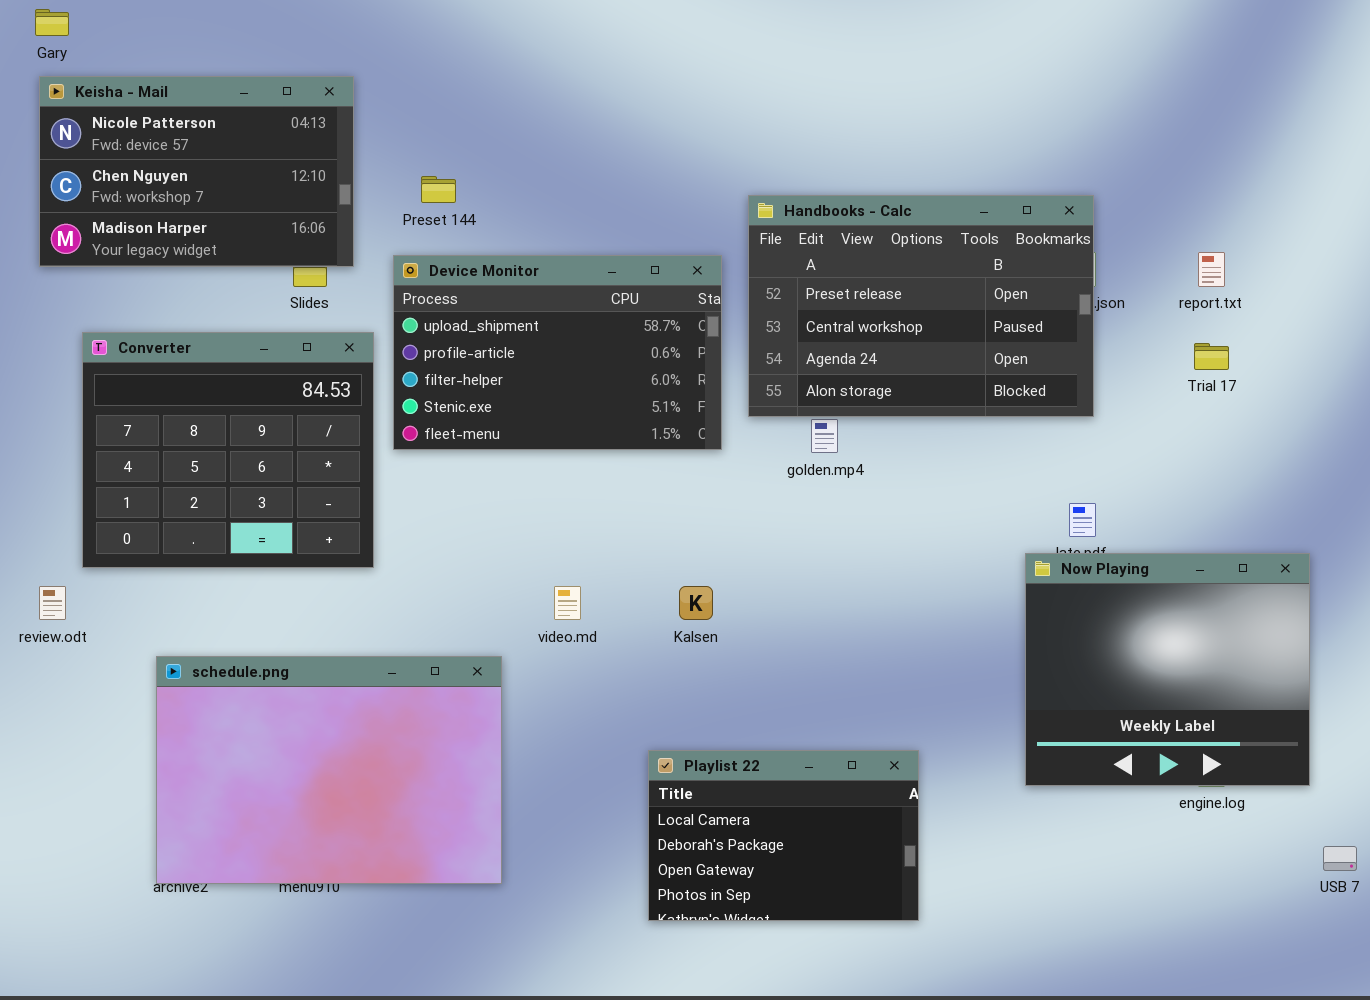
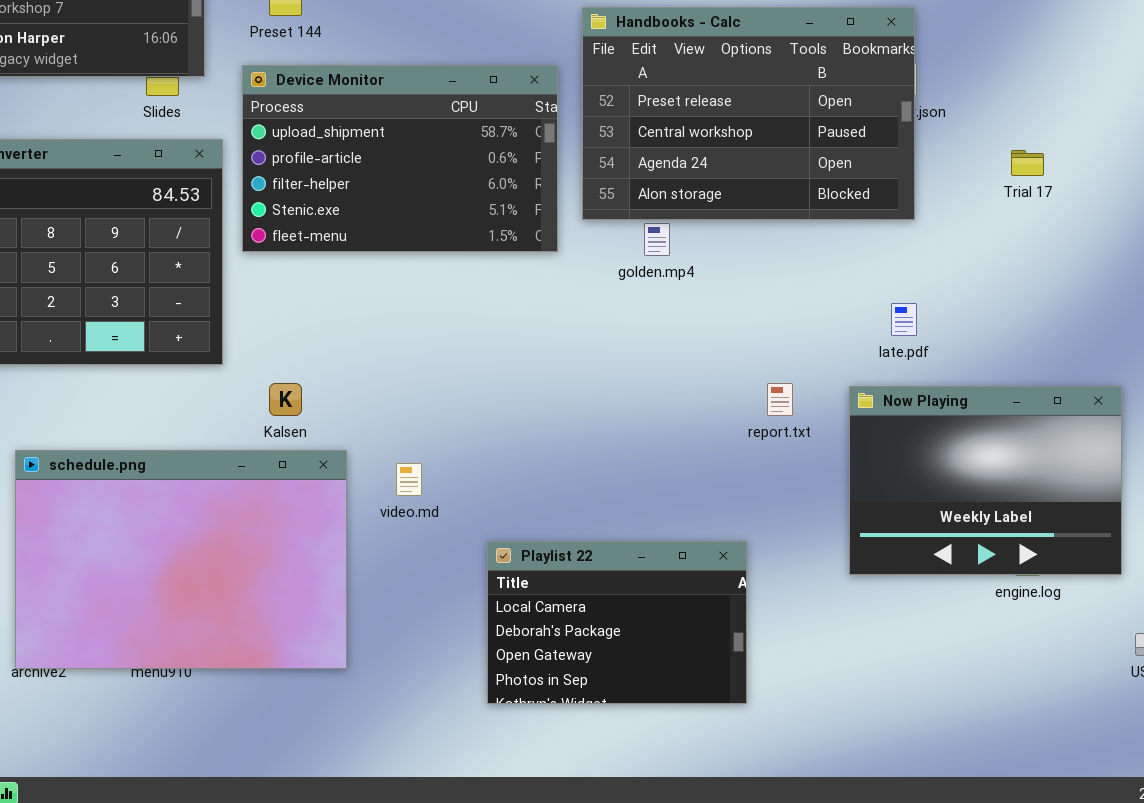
report.txt: [1198,252,1225,287] -> [767,383,793,416], moved
Now Playing: [1025,553,1310,786] -> [849,386,1122,575], resized
video.md: [554,586,581,620] -> [396,463,422,496], moved
Kalsen: [679,586,713,620] -> [269,383,302,416], moved

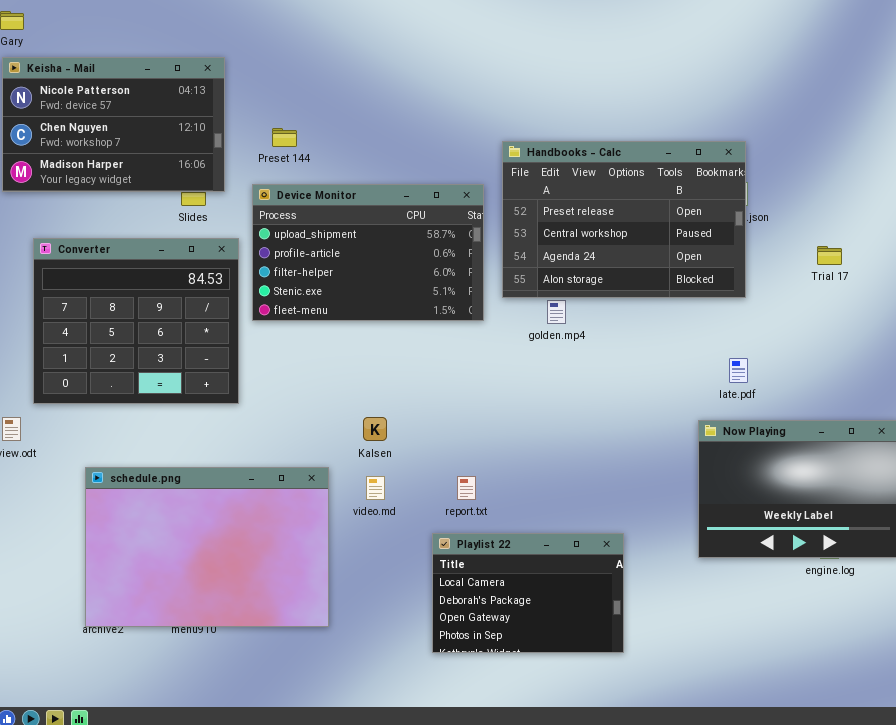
Kalsen: [269,383,302,416] -> [363,417,387,441], moved
report.txt: [767,383,793,416] -> [457,476,476,500], moved

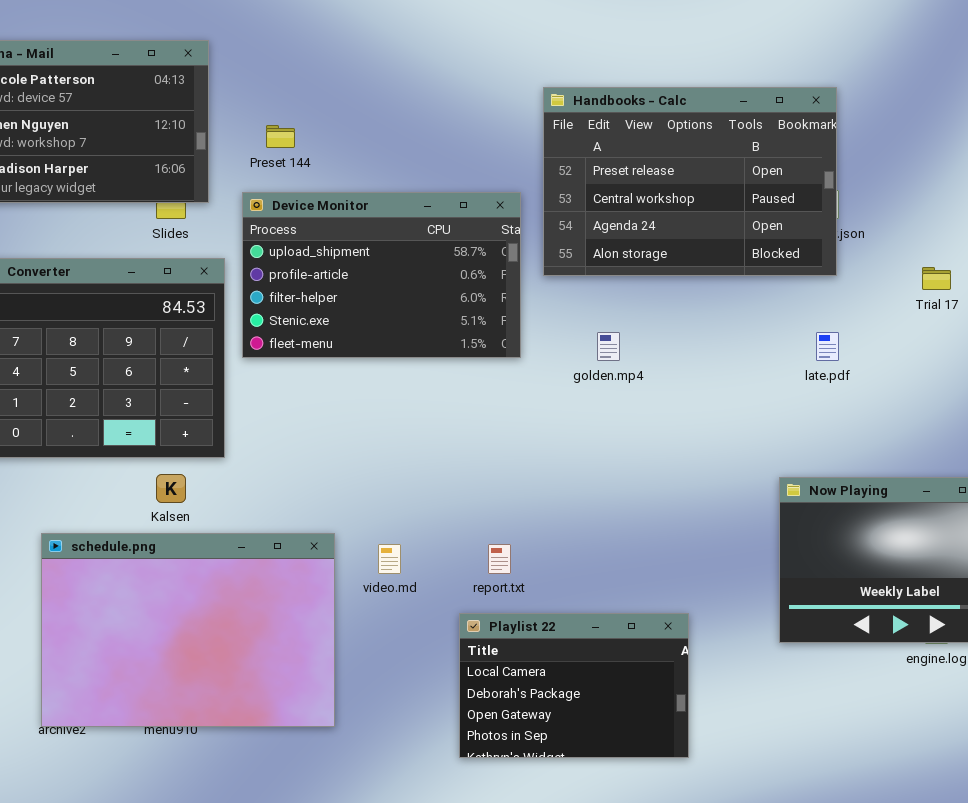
Handbooks - Calc: [502,141,746,298] -> [543,87,837,276], moved
late.pdf: [729,358,748,383] -> [816,332,839,361], moved
Kalsen: [363,417,387,441] -> [156,474,186,503], moved

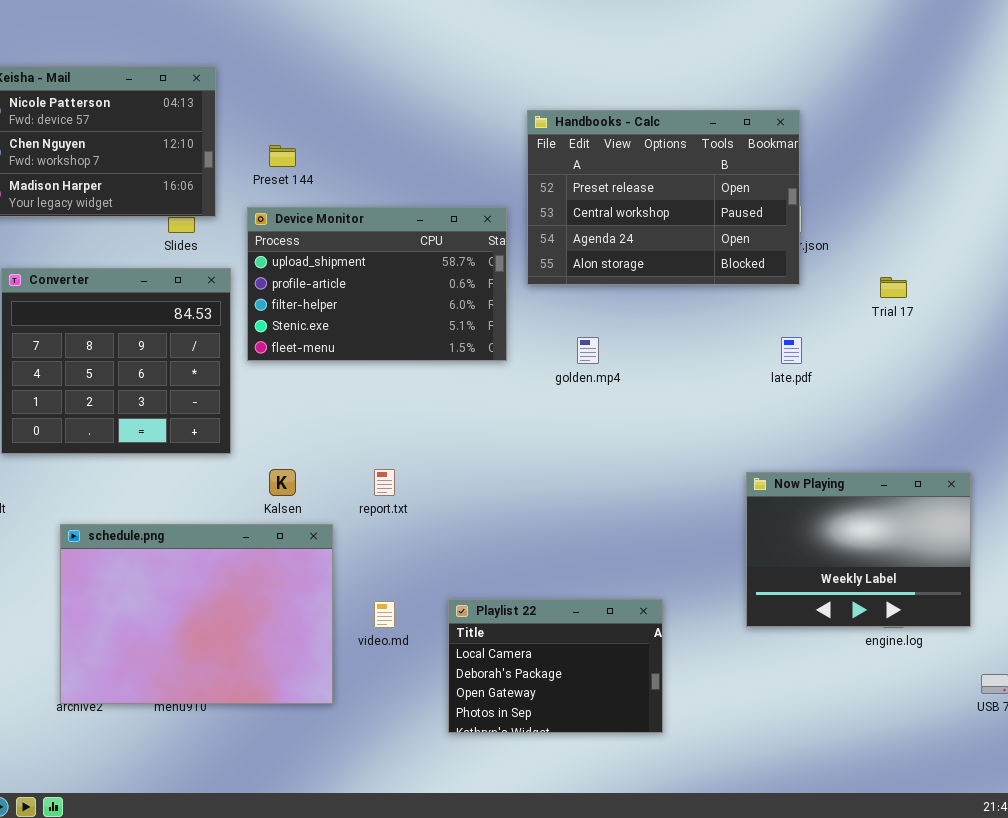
Kalsen: [156,474,186,503] -> [269,469,296,496], moved
video.md: [378,544,401,574] -> [374,601,395,628], moved
report.txt: [488,544,511,574] -> [374,469,395,496], moved

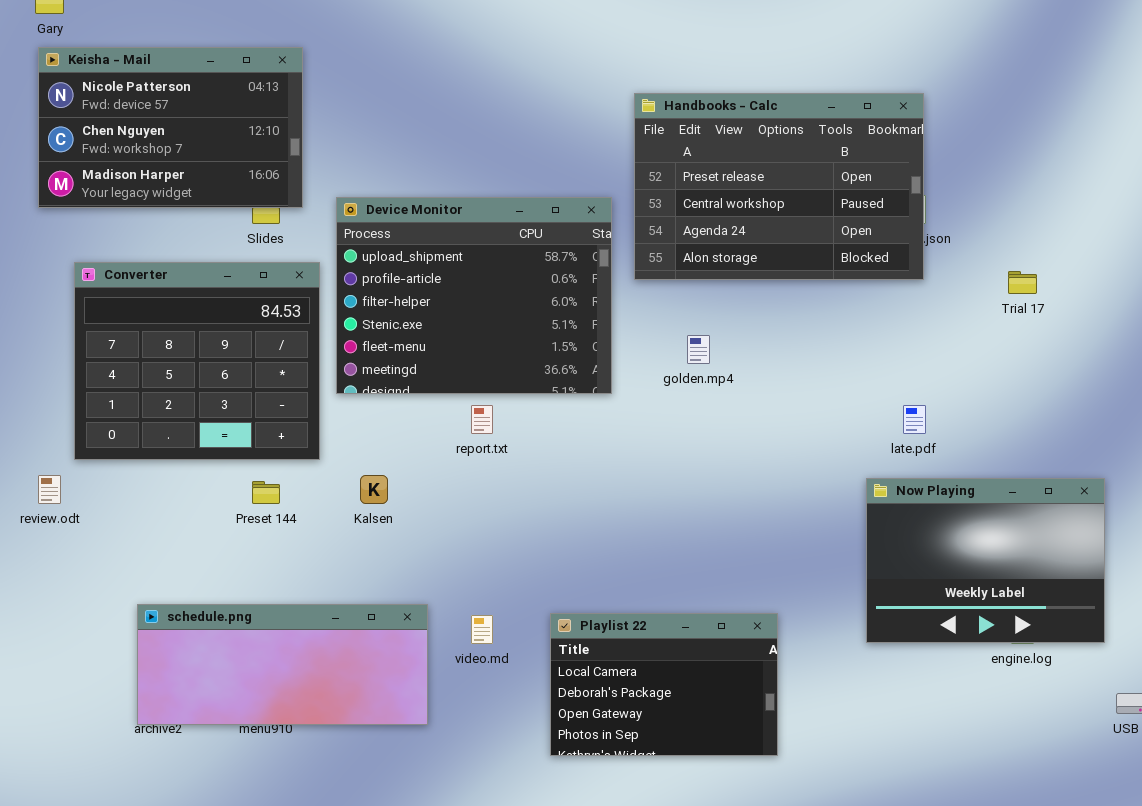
Preset 144: [269,145,296,167] -> [252,481,280,504], moved
Device Monitor: [247,207,507,361] -> [336,197,612,394], resized
late.pdf: [781,337,802,364] -> [903,405,926,434], moved
report.txt: [374,469,395,496] -> [471,405,493,434], moved
schedule.png: [60,524,333,704] -> [137,604,428,725], resized

